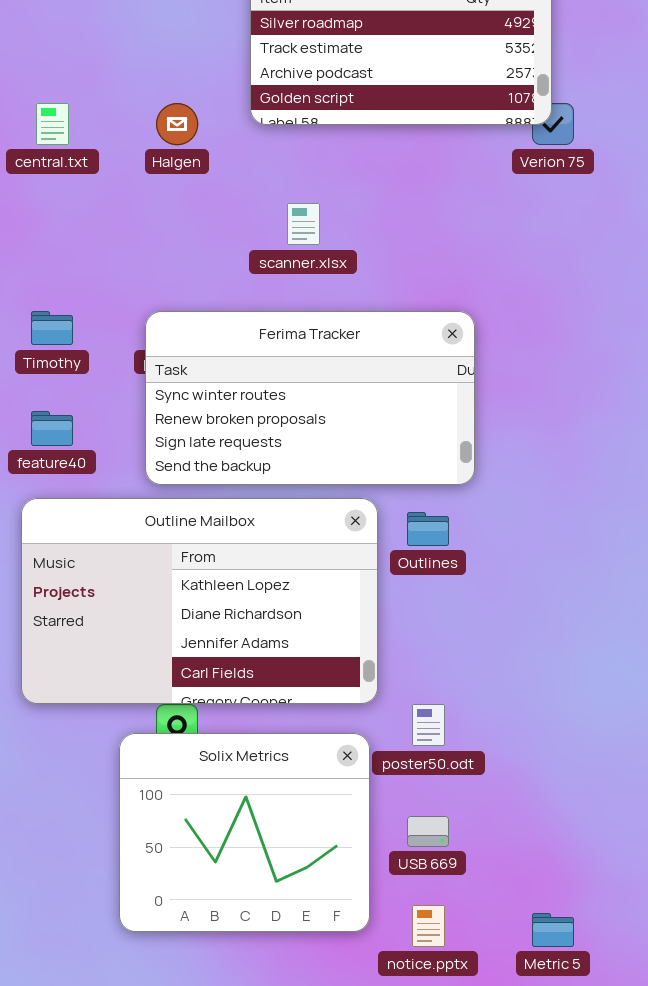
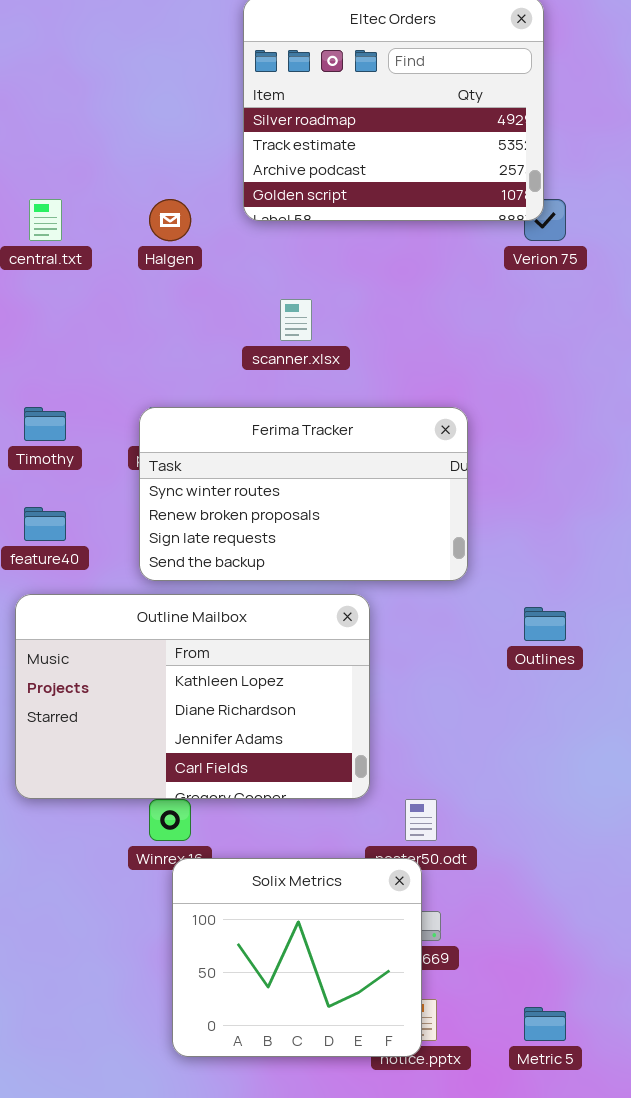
Outlines: [407,512,449,546] -> [524,607,566,641], moved
Solix Metrics: [119,733,370,932] -> [172,858,422,1057], moved

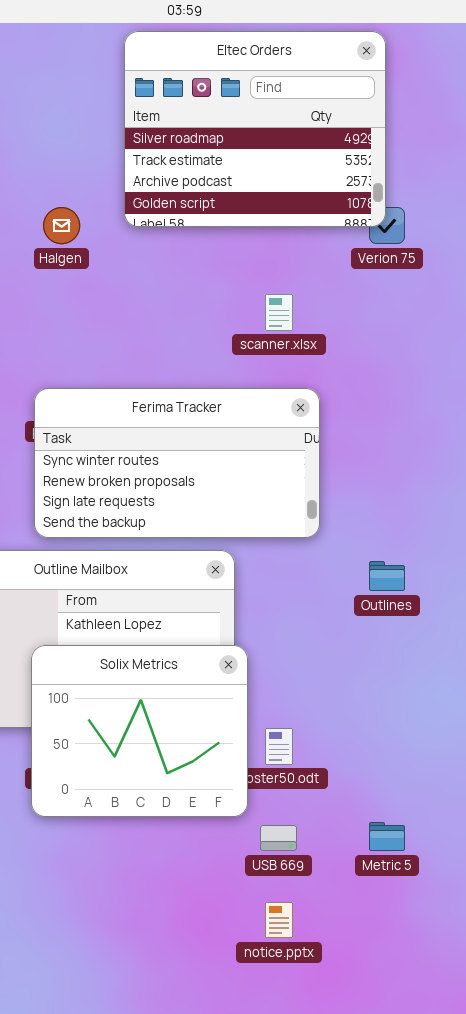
scanner.xlsx: [280,299,312,341] -> [265,294,293,331], moved
Solix Metrics: [172,858,422,1057] -> [31,645,248,817], moved
Metric 5: [524,1007,566,1041] -> [369,822,405,851], moved

